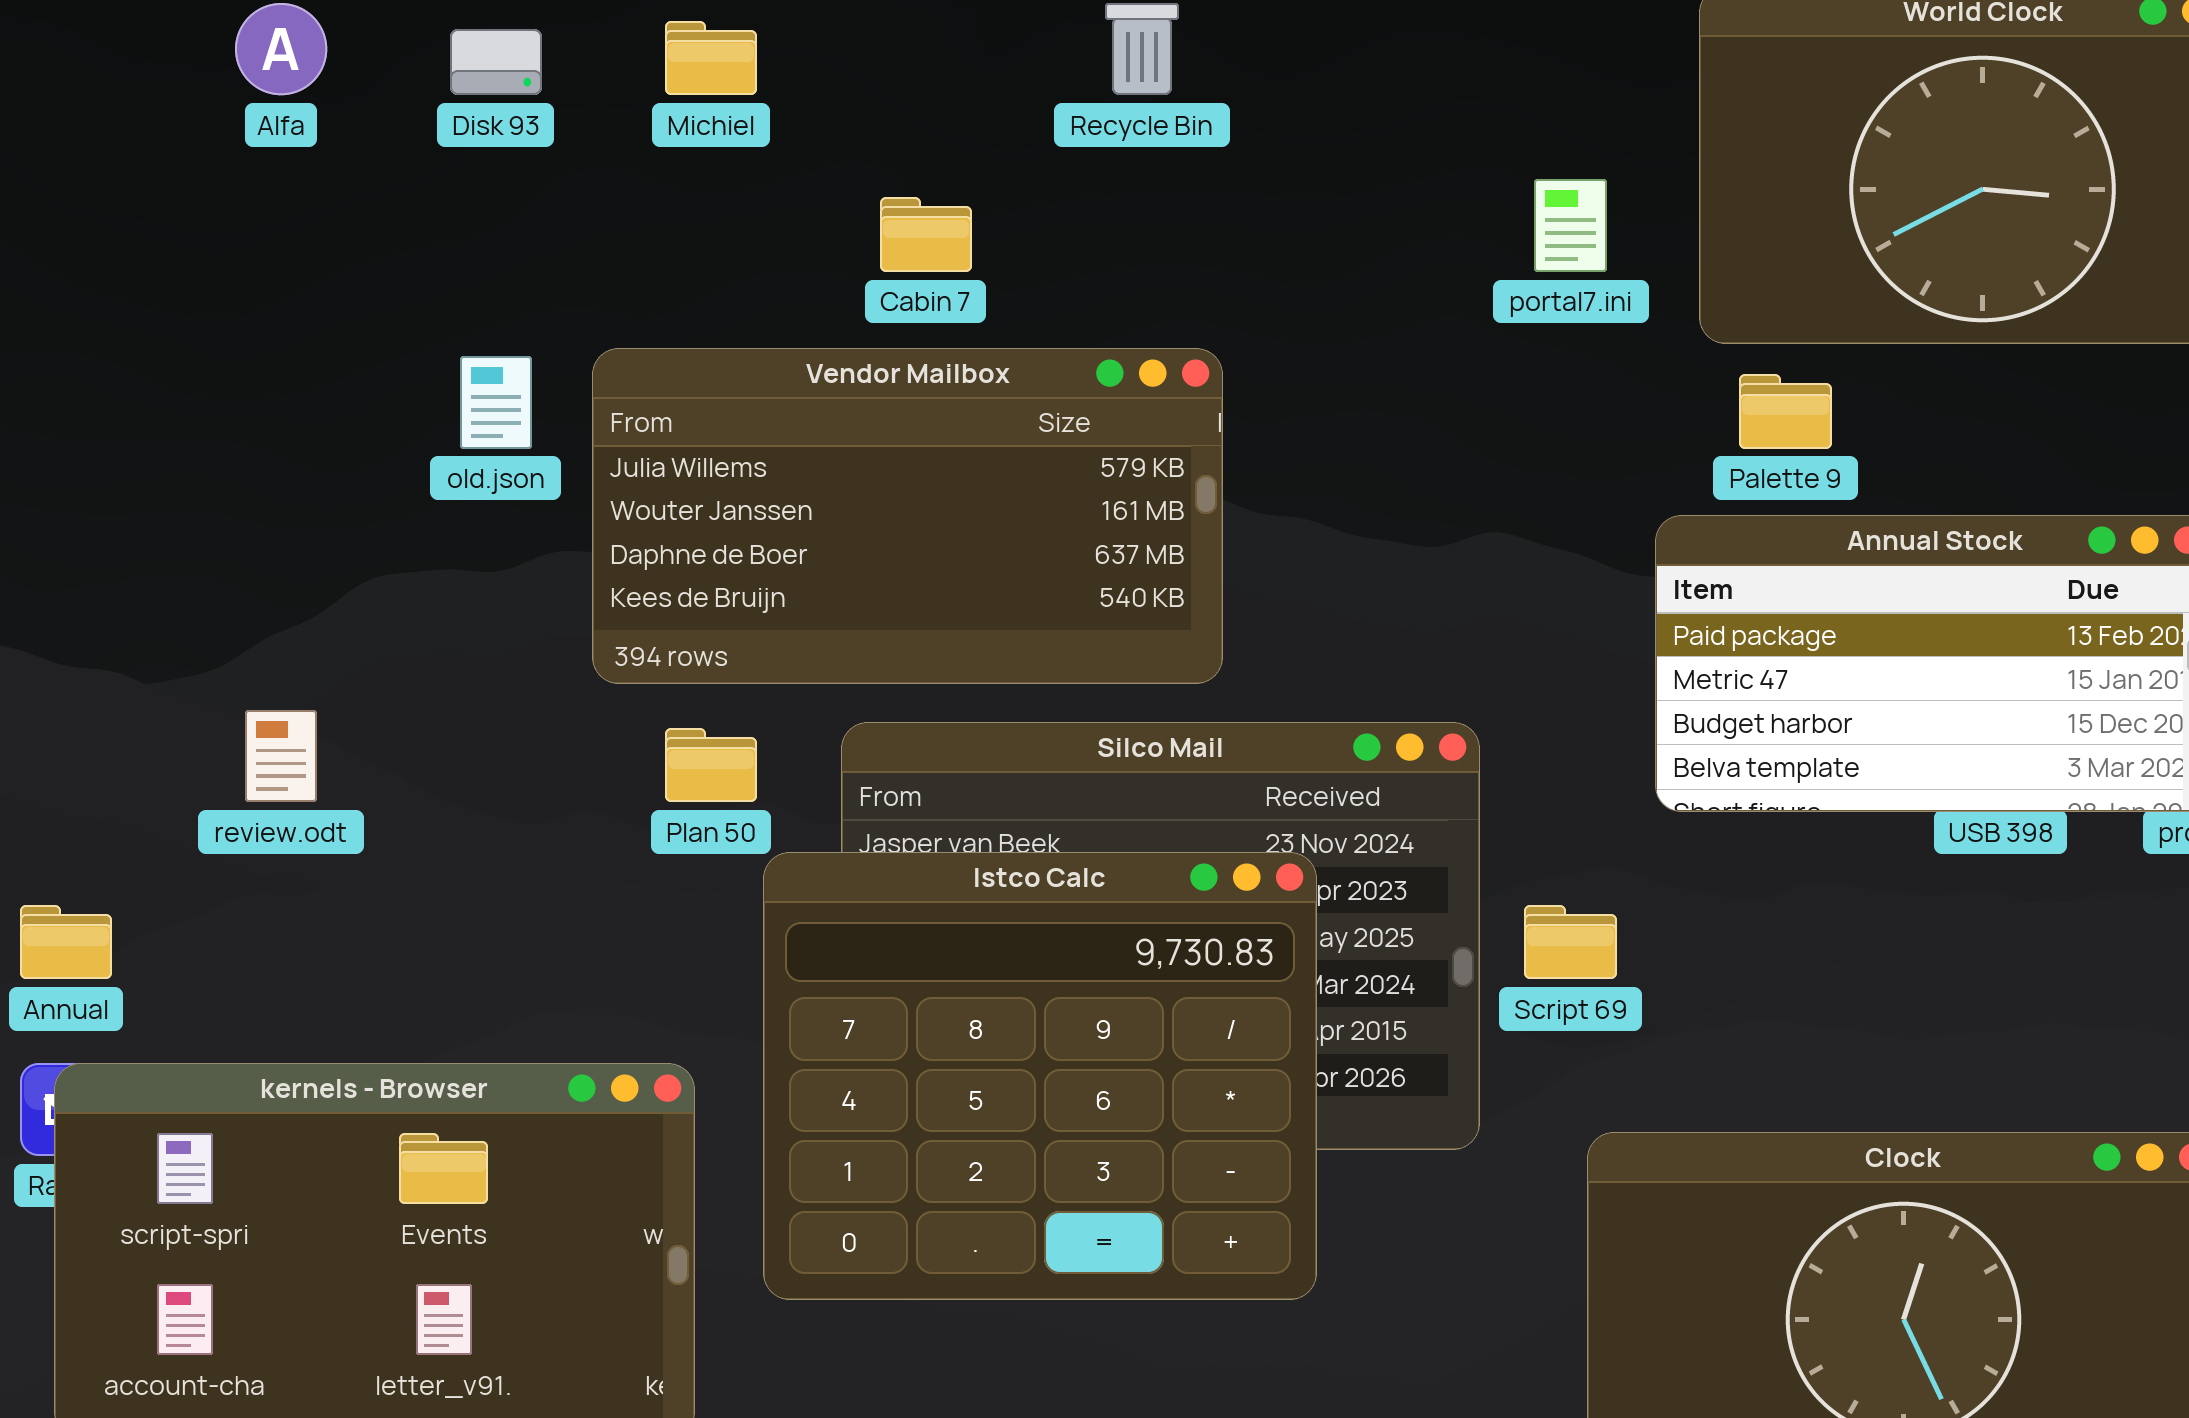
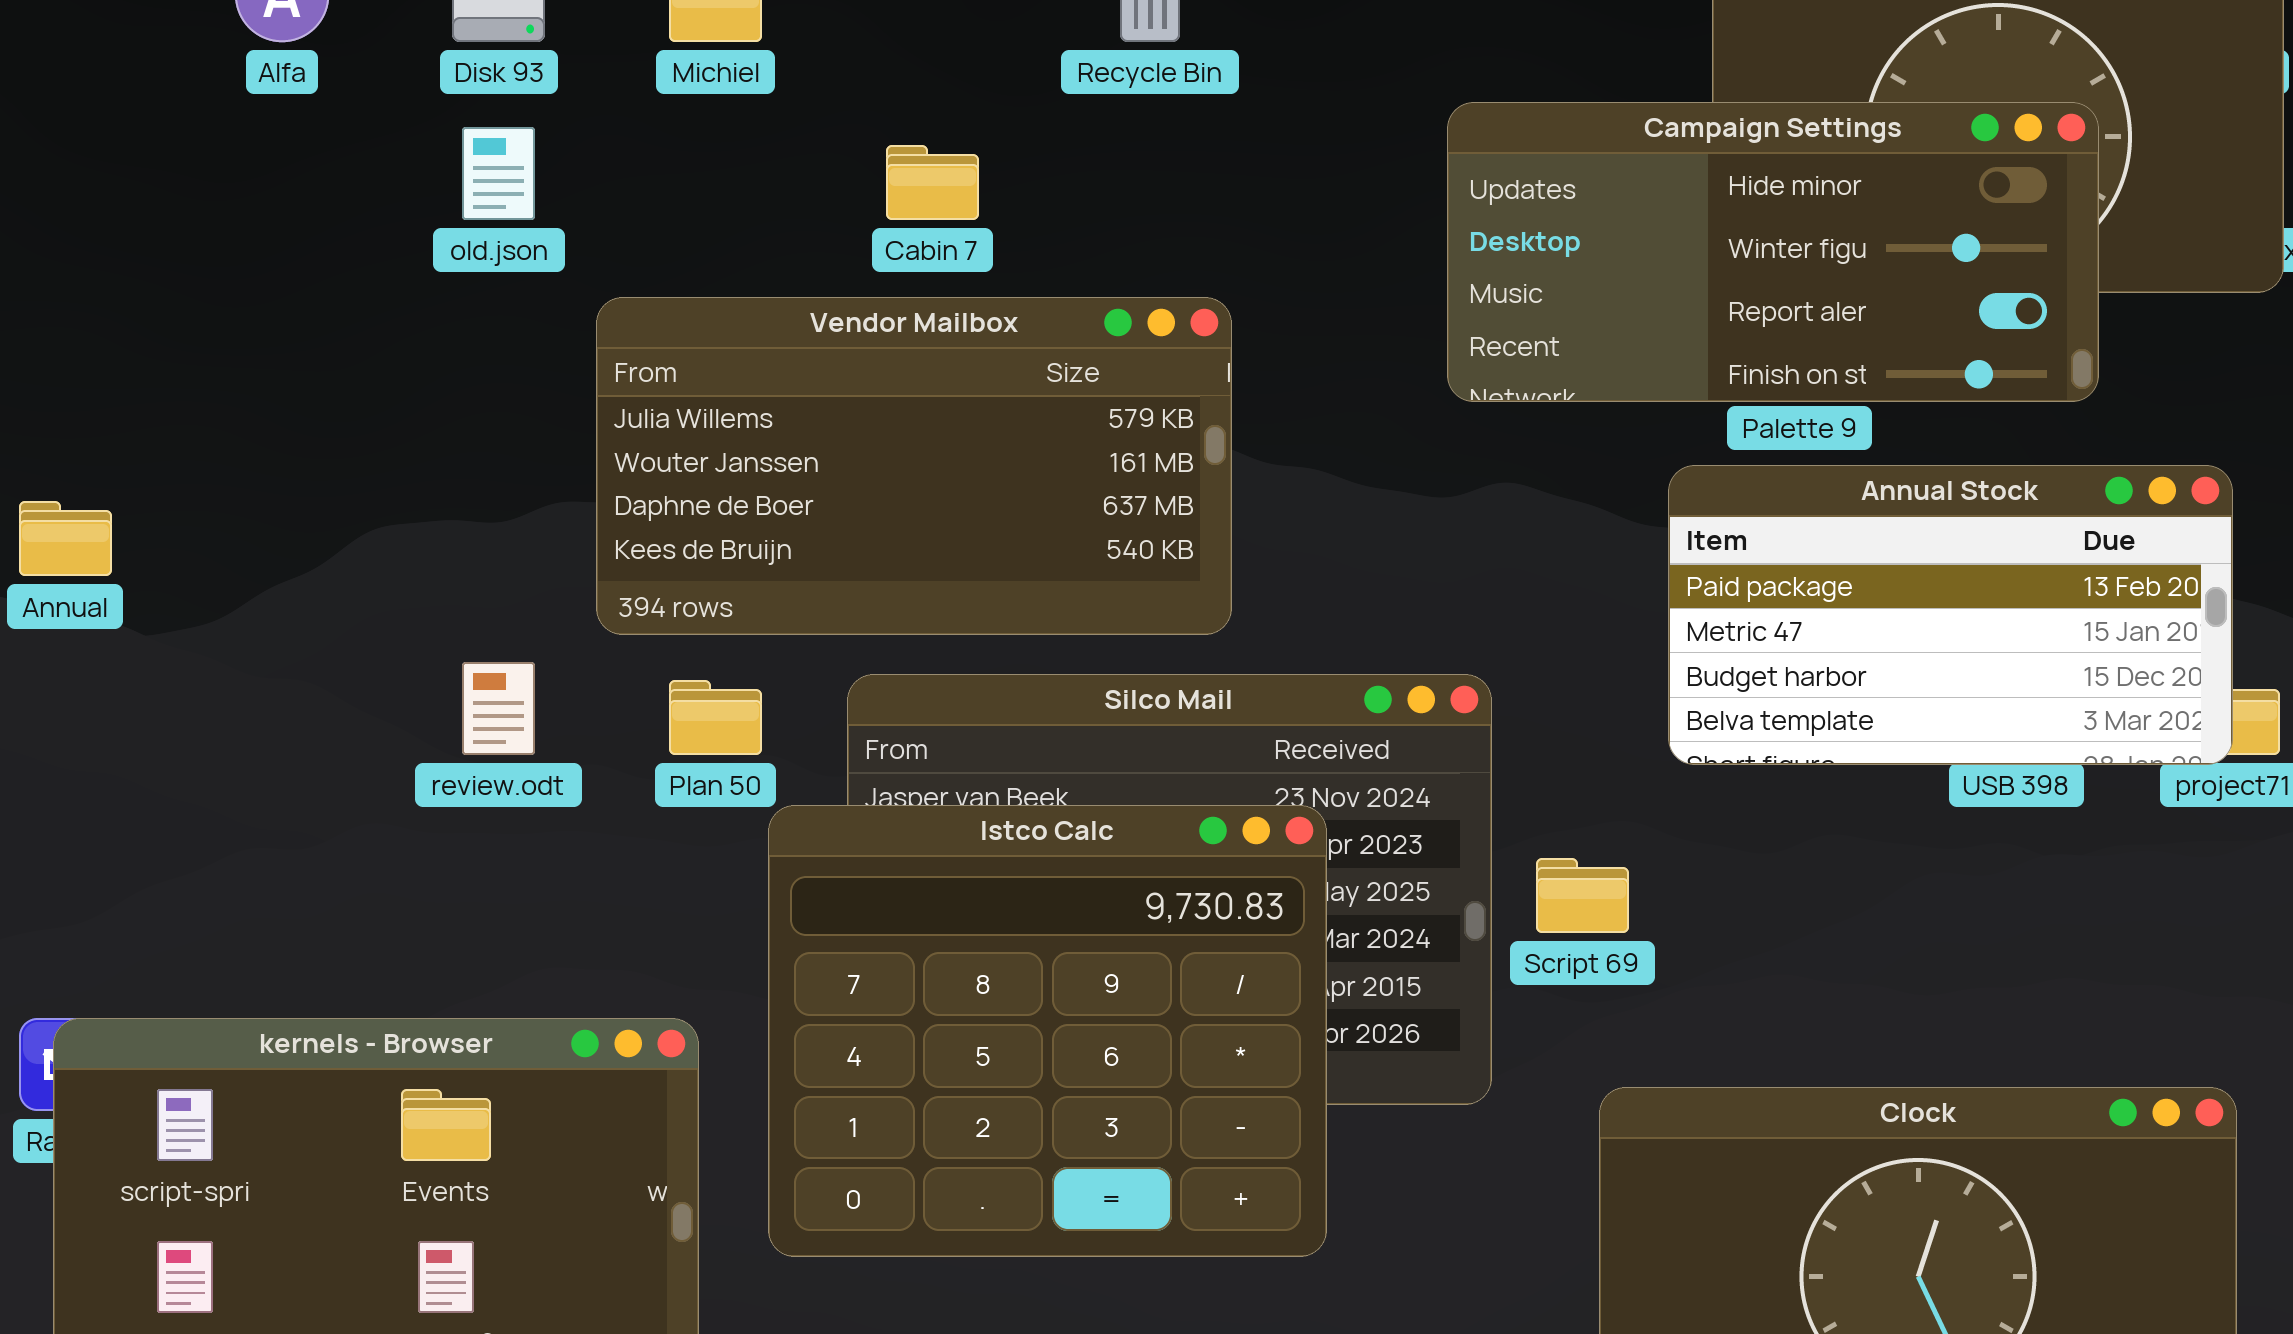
Campaign Settings: none -> [1447,102,2099,402], opened
old.json: [460,356,532,449] -> [462,127,535,220], moved
review.odt: [245,710,317,802] -> [462,662,535,755], moved
Annual: [20,905,112,979] -> [19,501,112,576], moved

